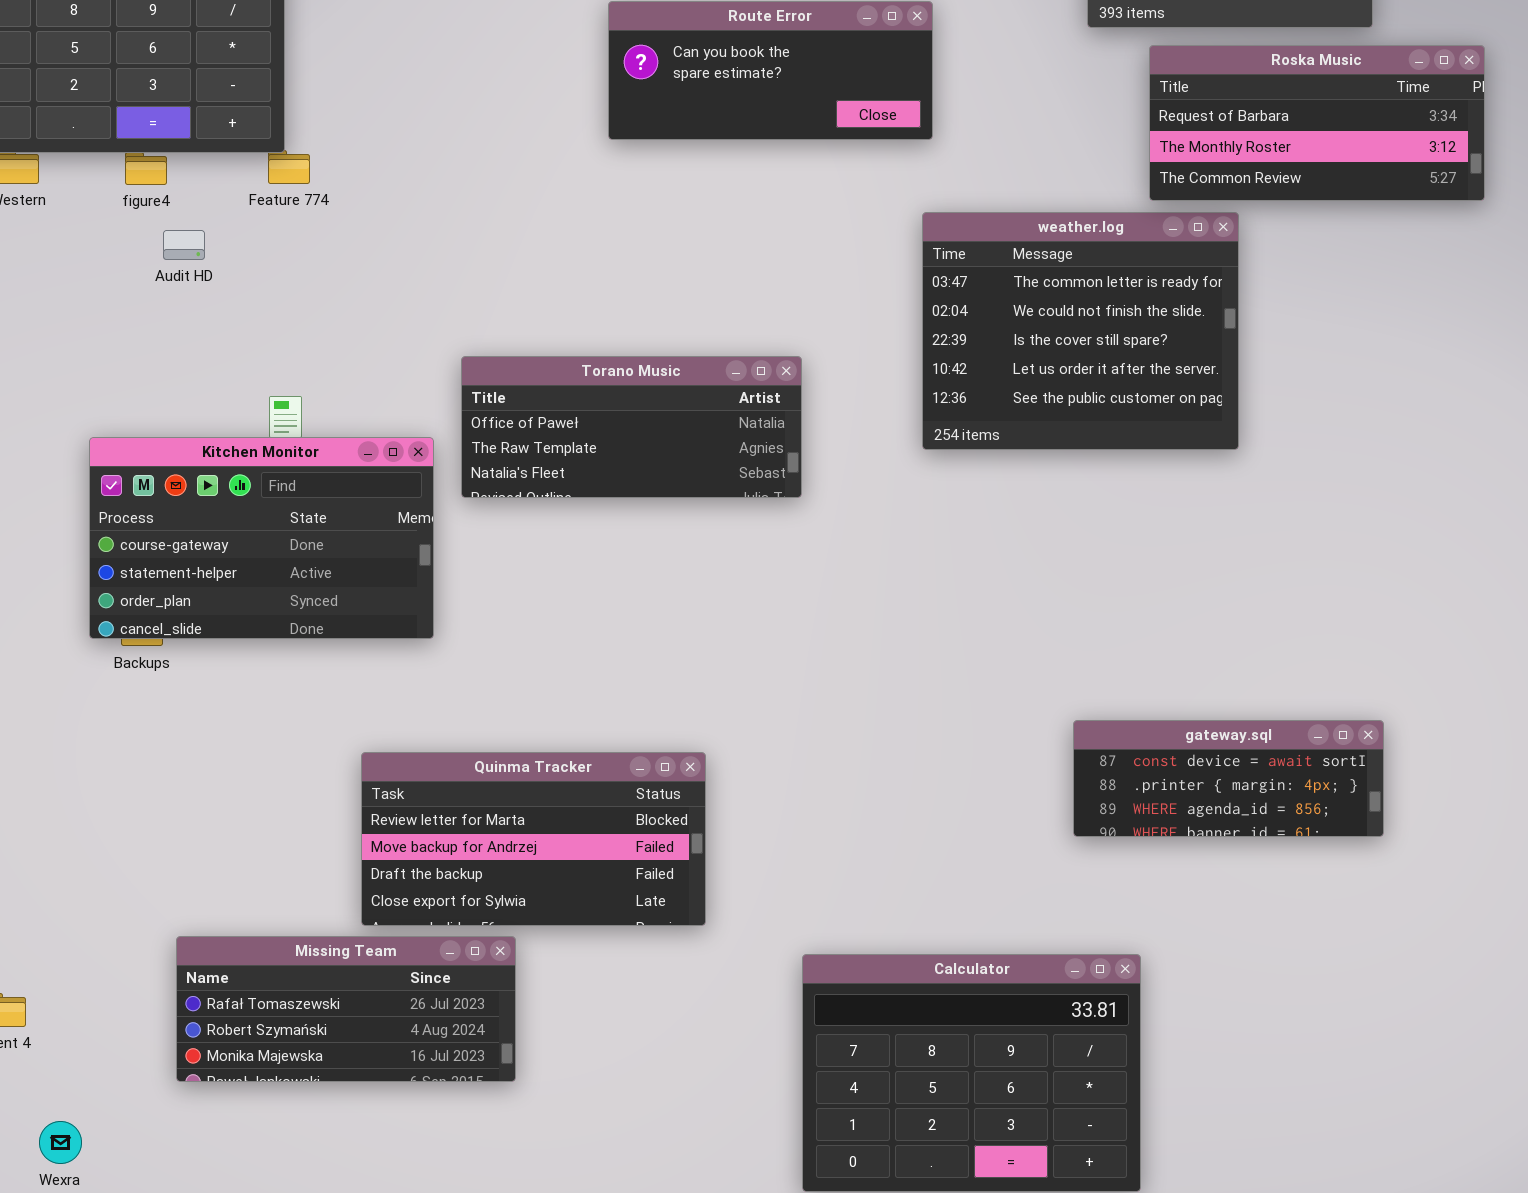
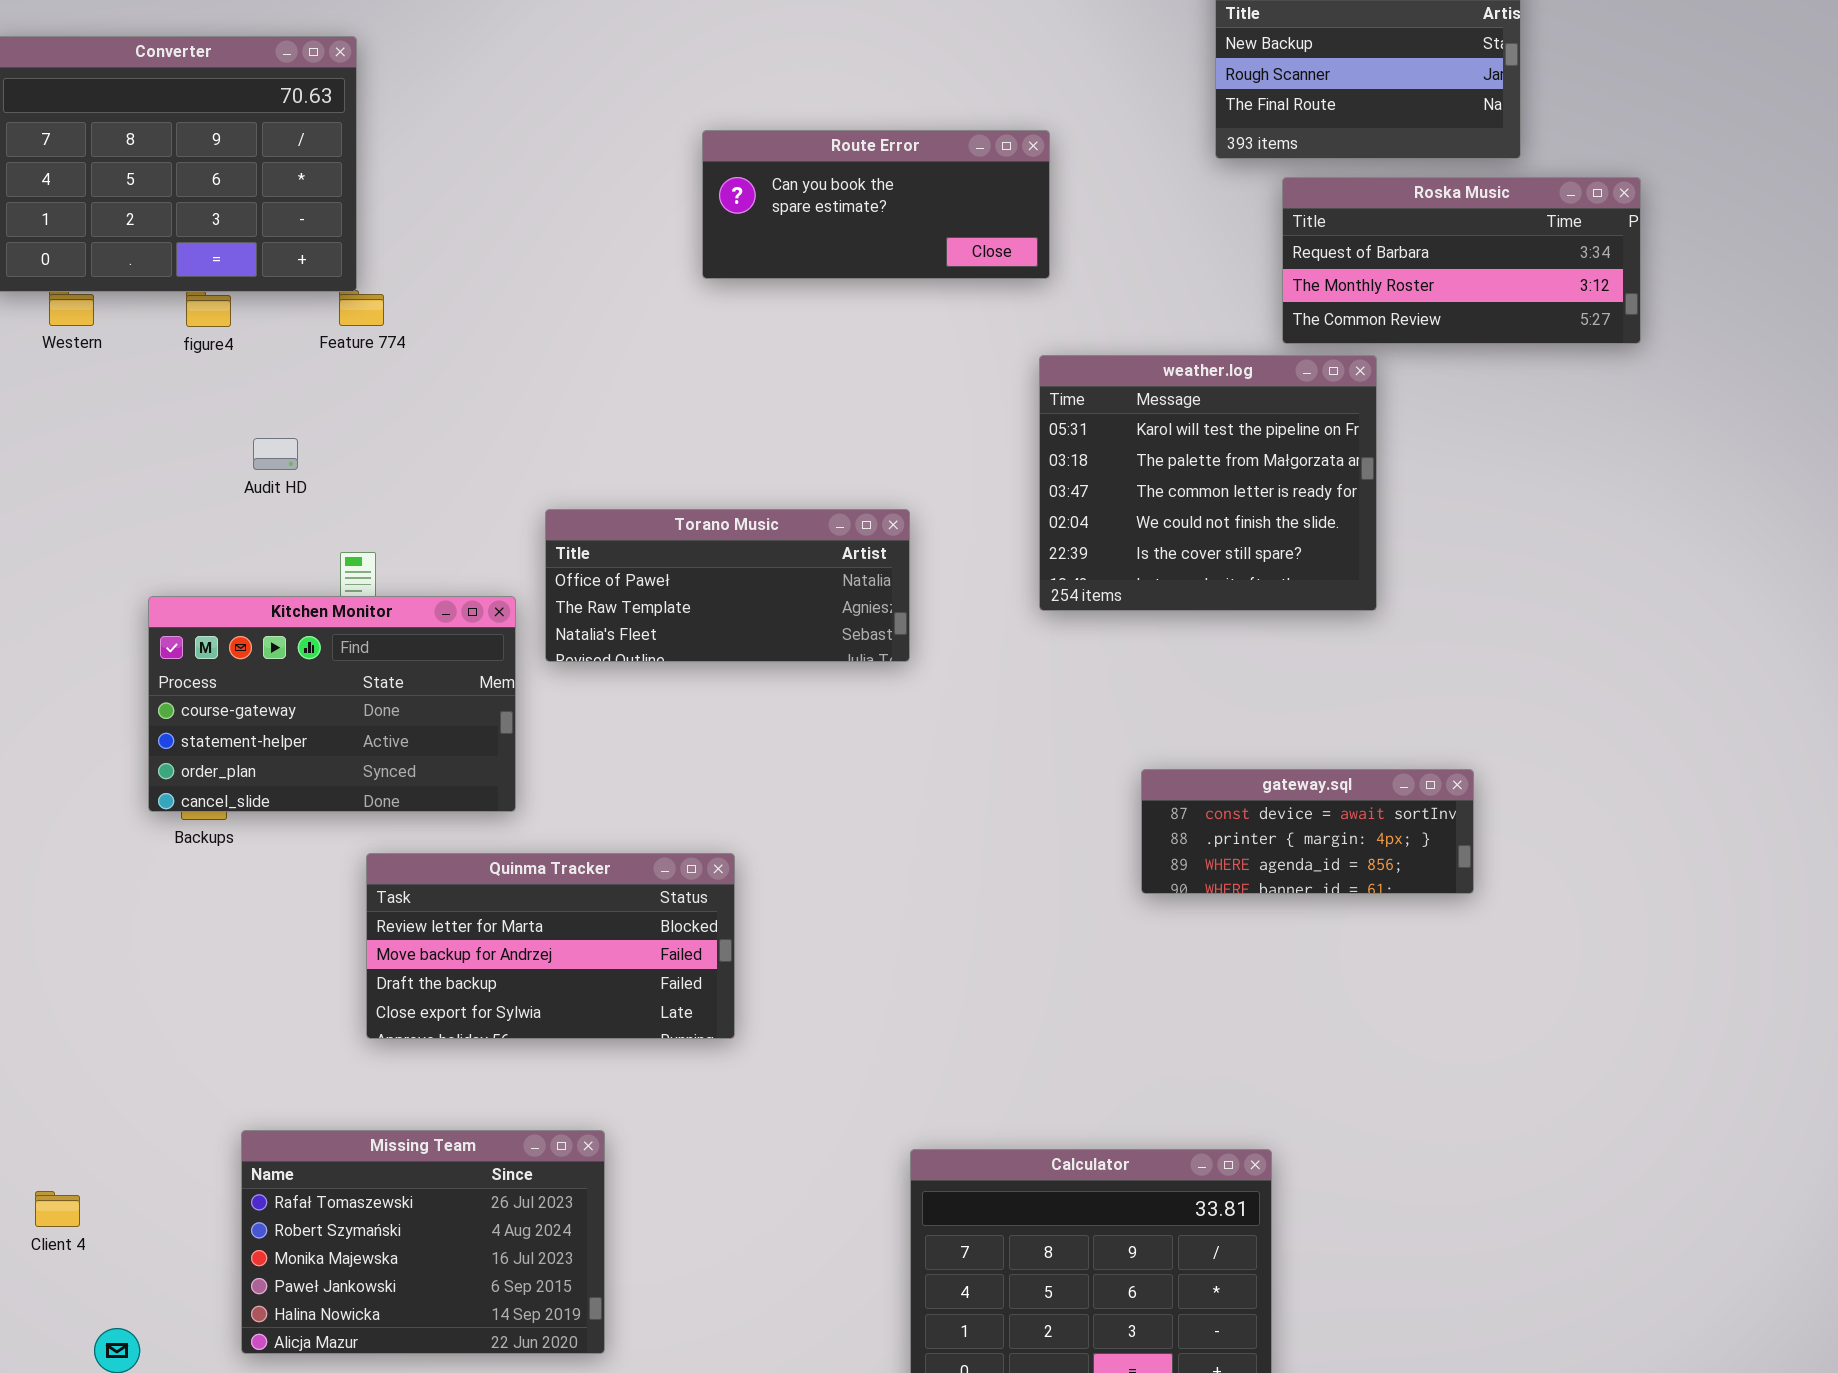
weather.log: [922,212,1239,450] -> [1039,355,1377,611], scrolled up 2 rows
Audit HD: [163,230,205,260] -> [253,438,298,470], moved
gateway.sql: [1073,720,1384,837] -> [1141,769,1474,894], moved
Quinma Tracker: [361,752,706,926] -> [366,853,735,1039], moved
Missing Team: [176,936,516,1082] -> [241,1130,605,1354], resized

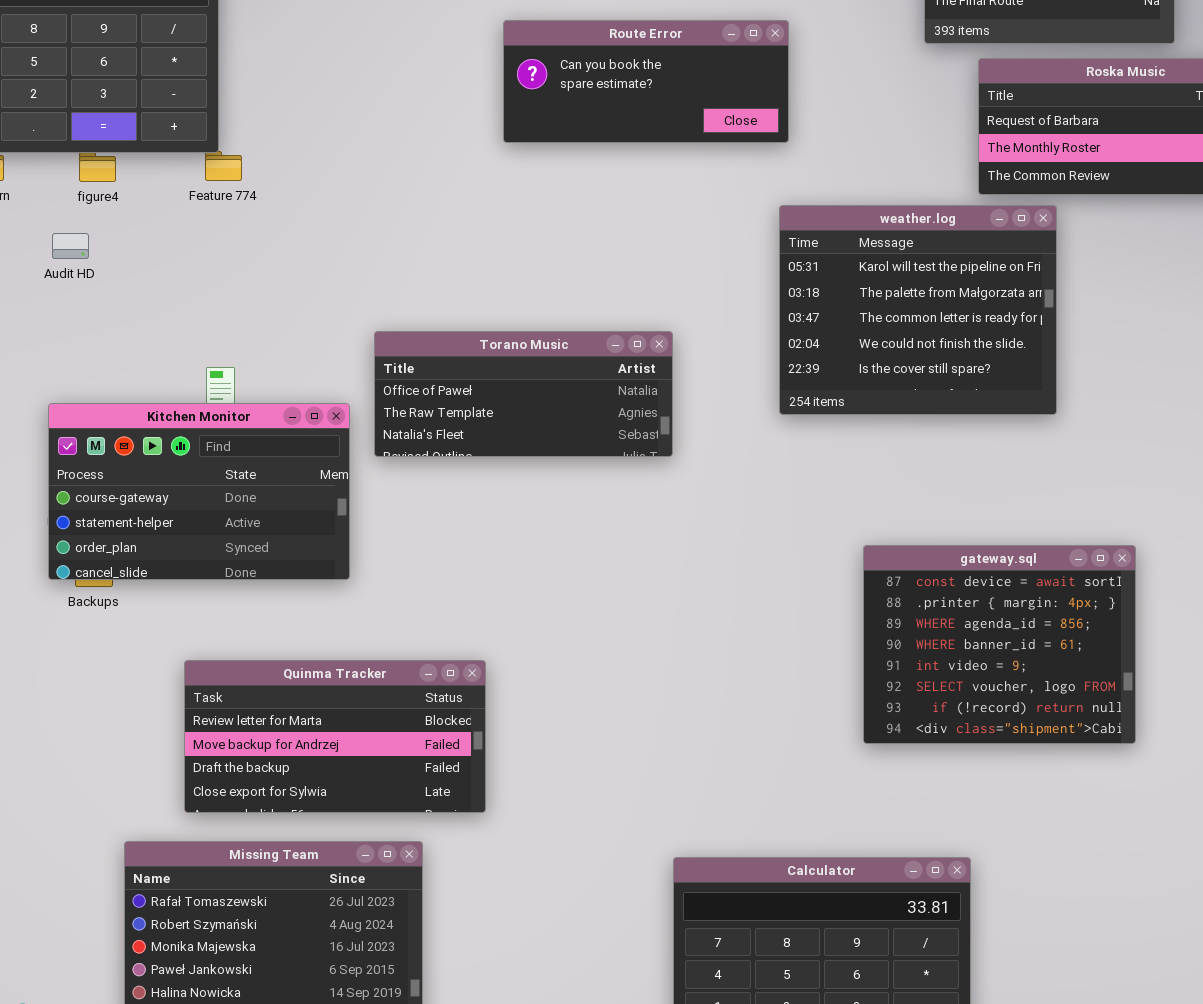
Audit HD: [253,438,298,470] -> [52,233,89,259], moved
gateway.sql: [1141,769,1474,894] -> [863,545,1136,744], resized
Quinma Tracker: [366,853,735,1039] -> [184,660,486,813], moved

